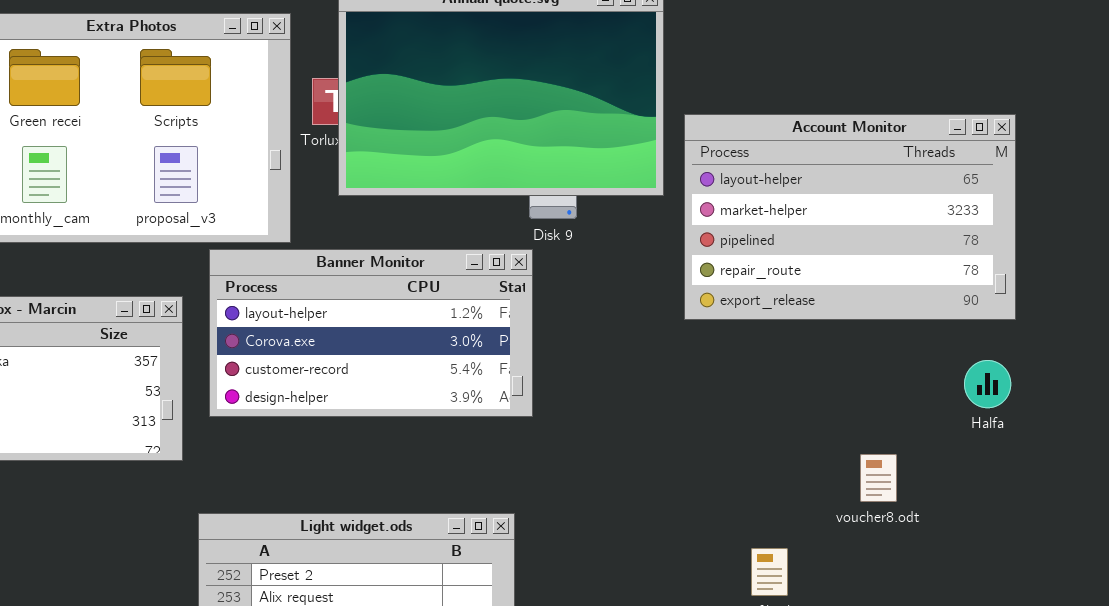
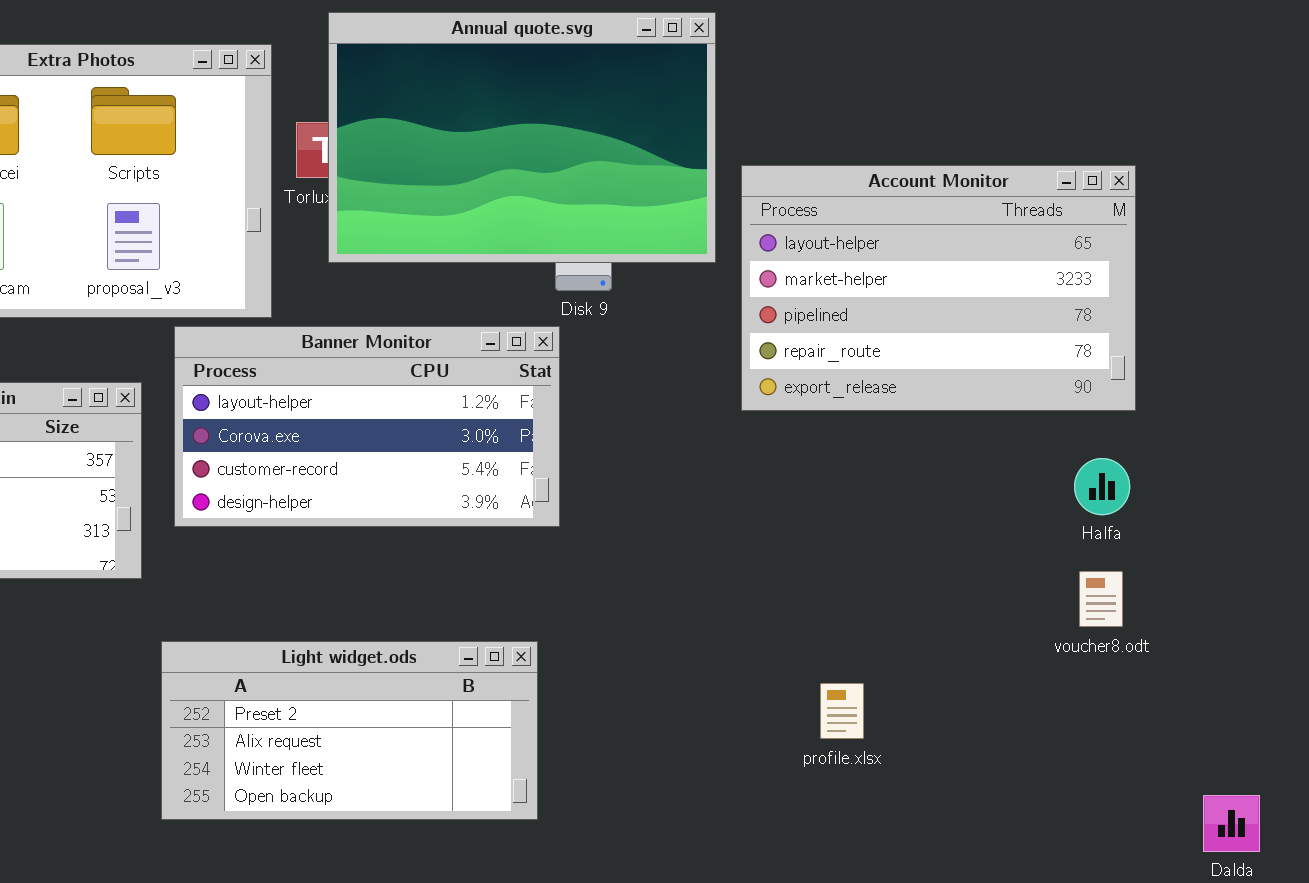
voucher8.odt: [860,454,897,502] -> [1079,571,1123,627], moved

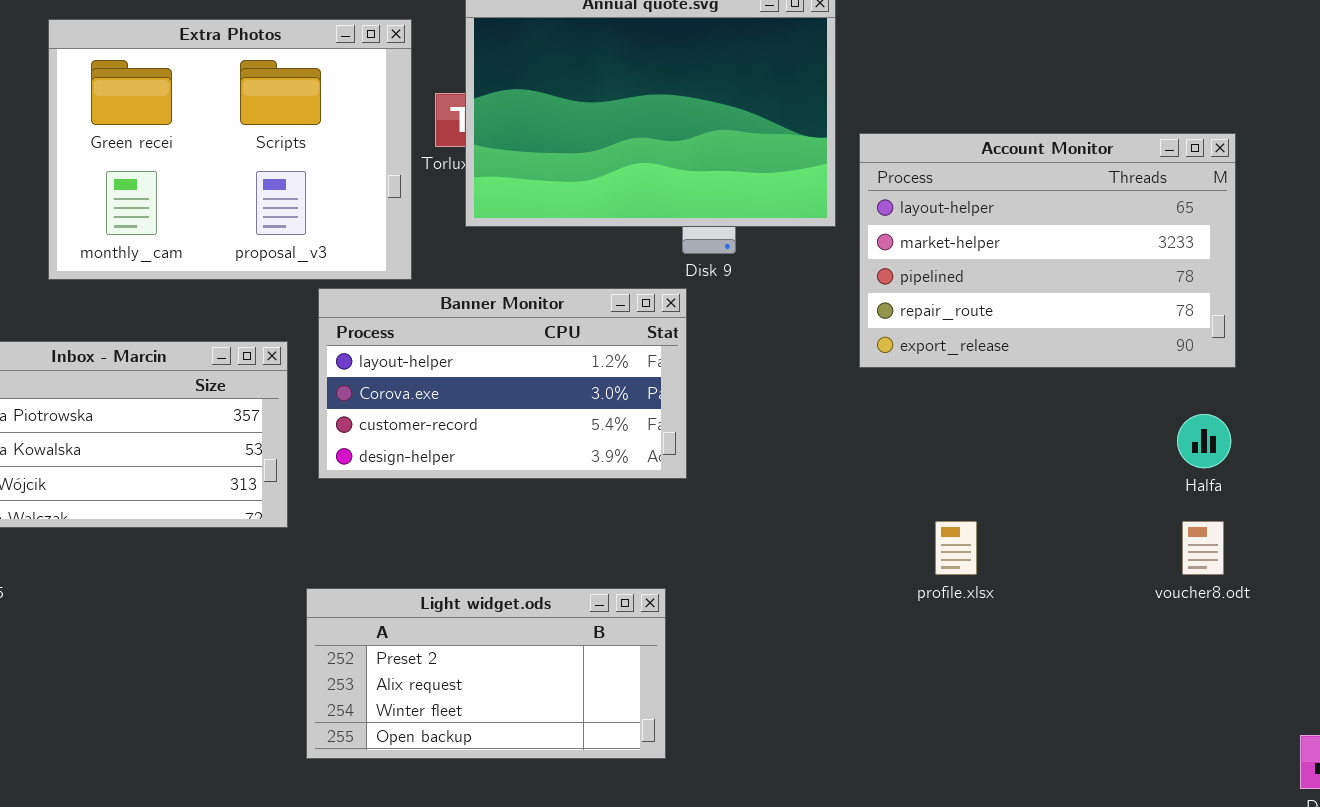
profile.xlsx: [820,683,864,739] -> [935,521,977,575], moved

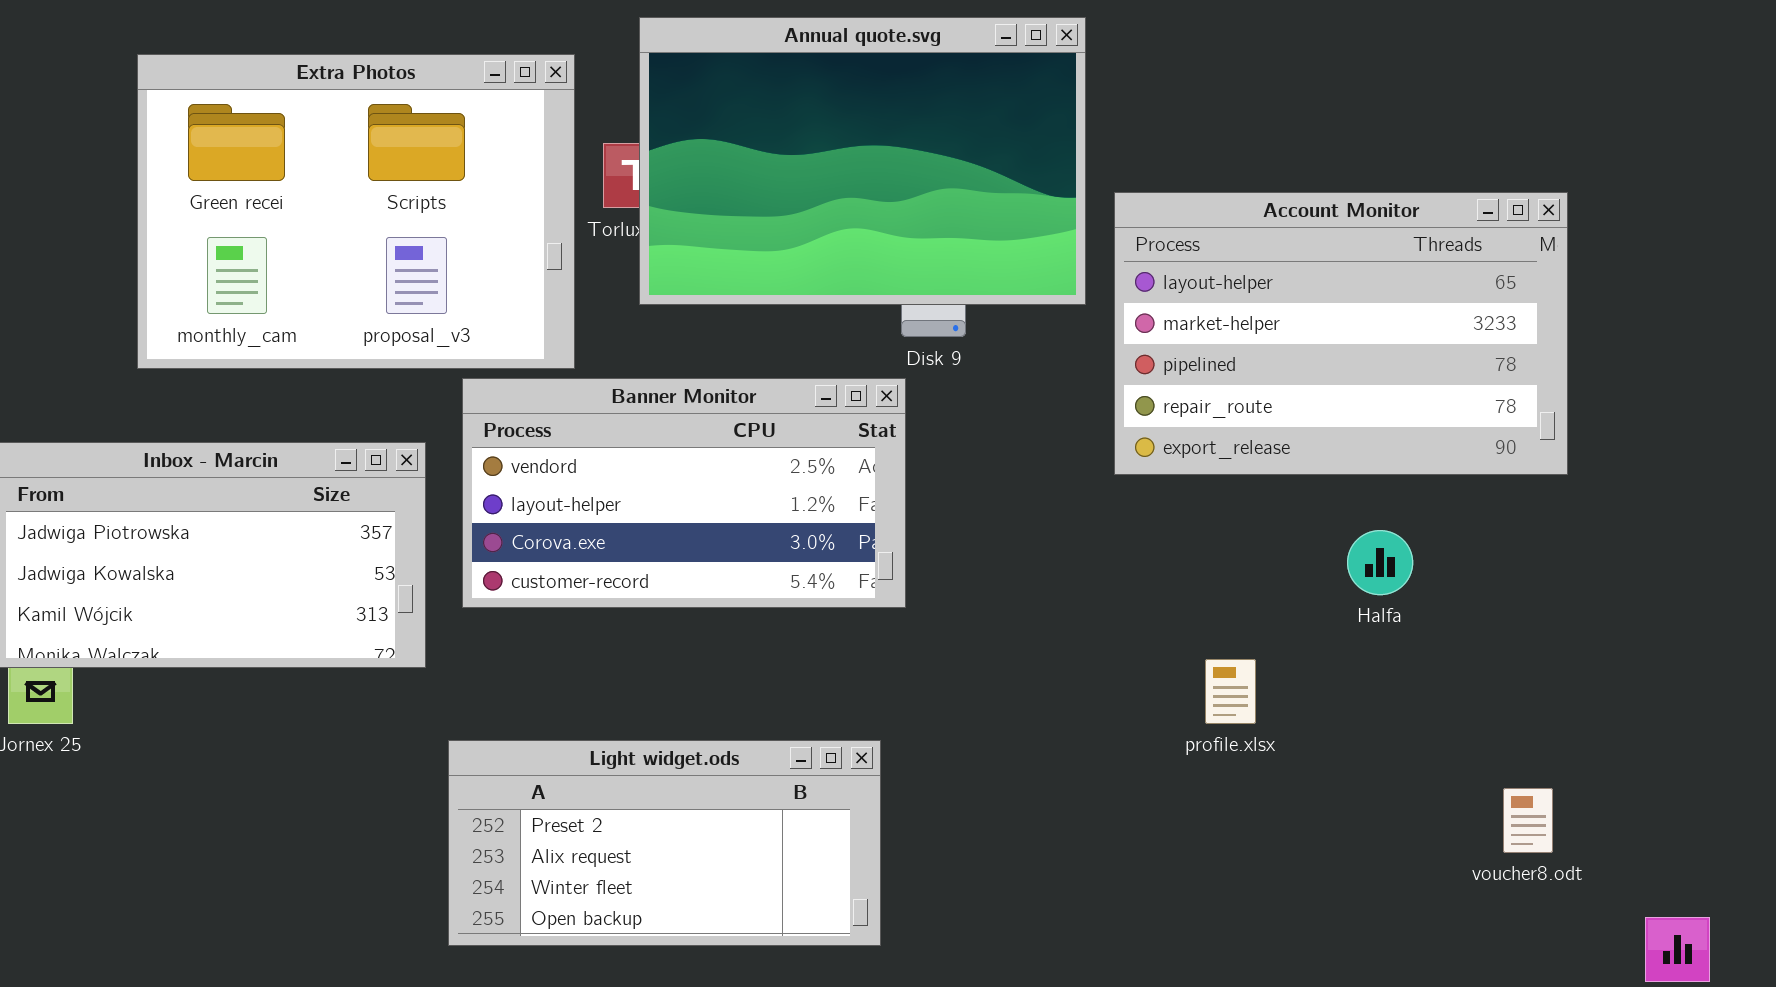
Banner Monitor: [318,288,687,479] -> [462,378,906,608], scrolled up 1 row
Halfa: [1177,414,1231,468] -> [1347,530,1413,595], moved
voucher8.odt: [1182,521,1224,575] -> [1503,788,1553,853], moved

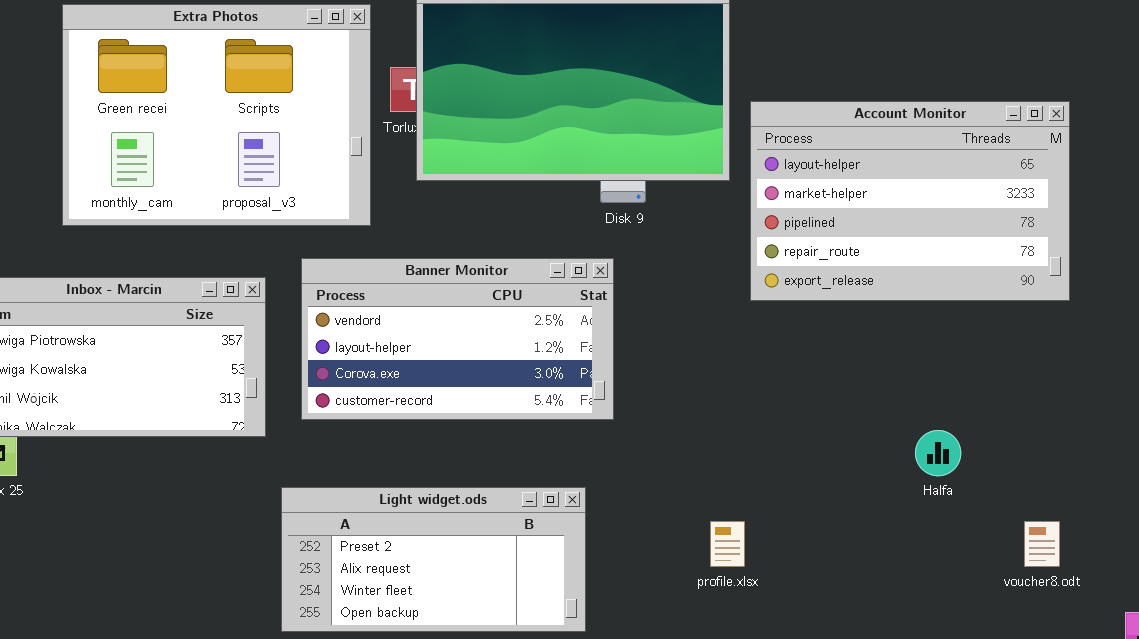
Banner Monitor: [462,378,906,608] -> [301,258,614,420], moved
Halfa: [1347,530,1413,595] -> [915,430,961,476], moved
profile.xlsx: [1205,659,1256,724] -> [710,521,745,567], moved

